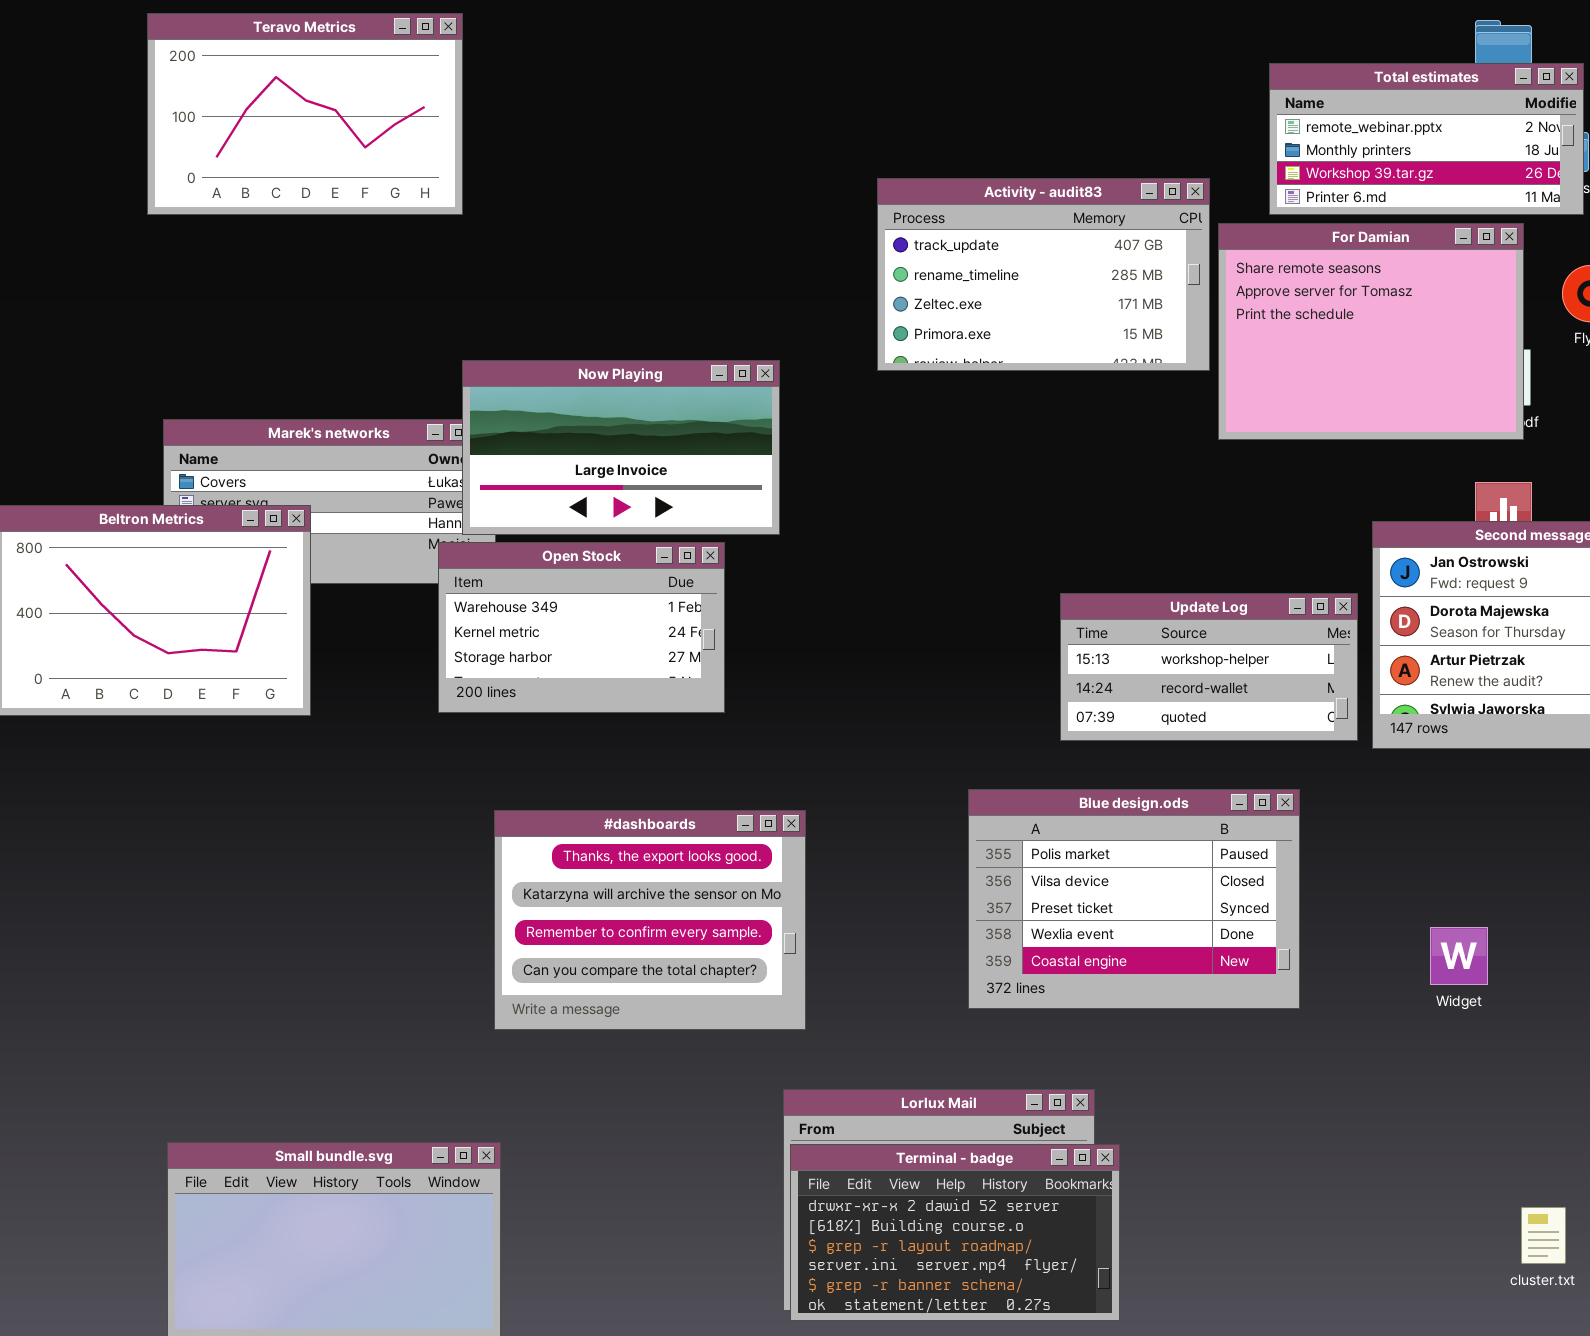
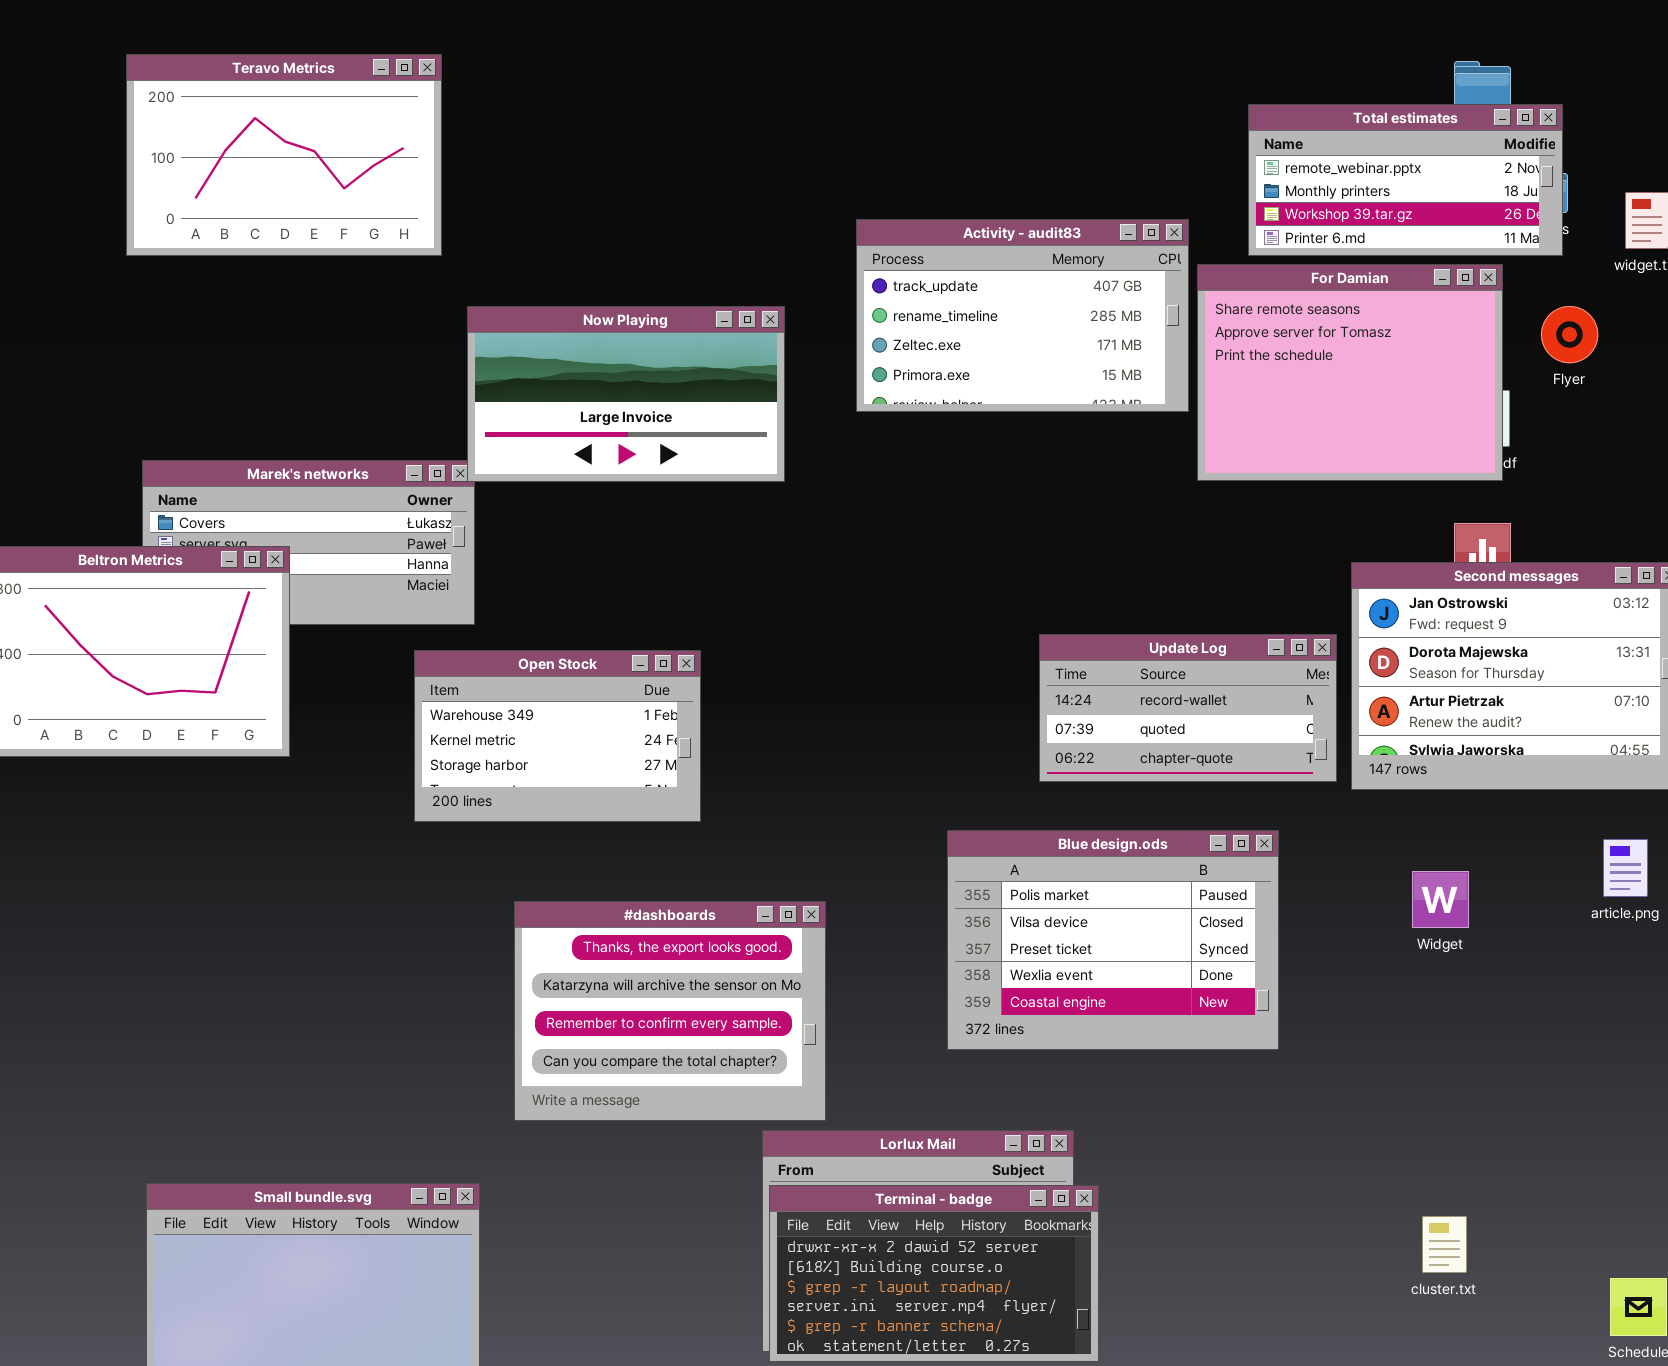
Now Playing: [462,360,780,535] -> [467,306,785,482], moved
Open Stock: [438,542,725,713] -> [414,650,701,822], moved
Update Log: [1060,593,1358,741] -> [1039,634,1337,782], scrolled down 1 row
#dashboards: [494,810,806,1030] -> [514,901,826,1121], moved
Widget: [1430,927,1488,985] -> [1412,871,1469,928], moved
cluster.txt: [1521,1207,1566,1264] -> [1422,1216,1467,1273], moved

